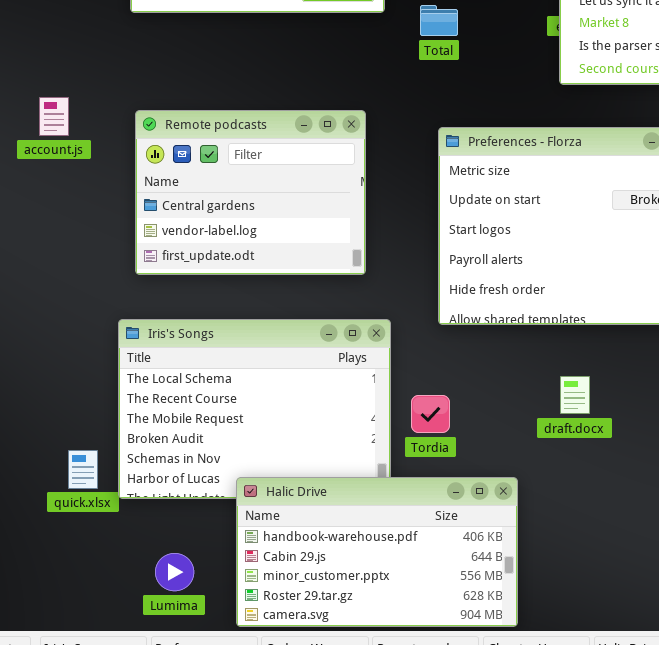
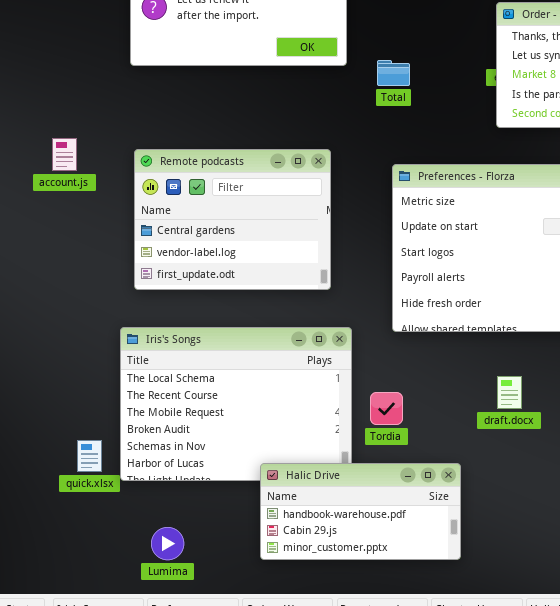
Halic Drive: [236,477,518,627] -> [260,463,461,560], resized

